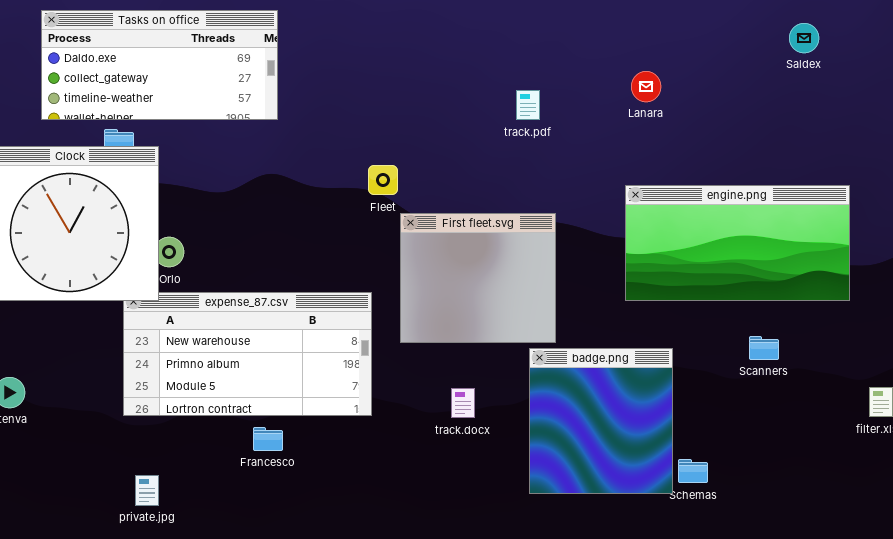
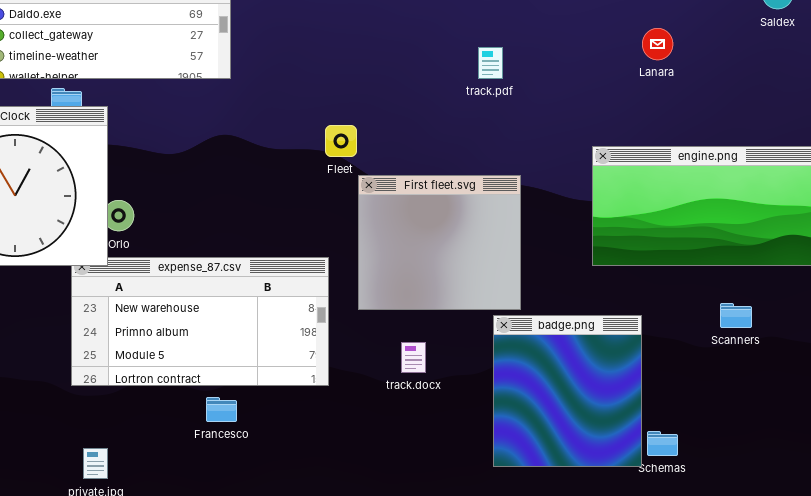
Lanara: [631,71,661,102] -> [642,28,673,60], moved
track.docx: [451,388,475,418] -> [401,342,426,373], moved

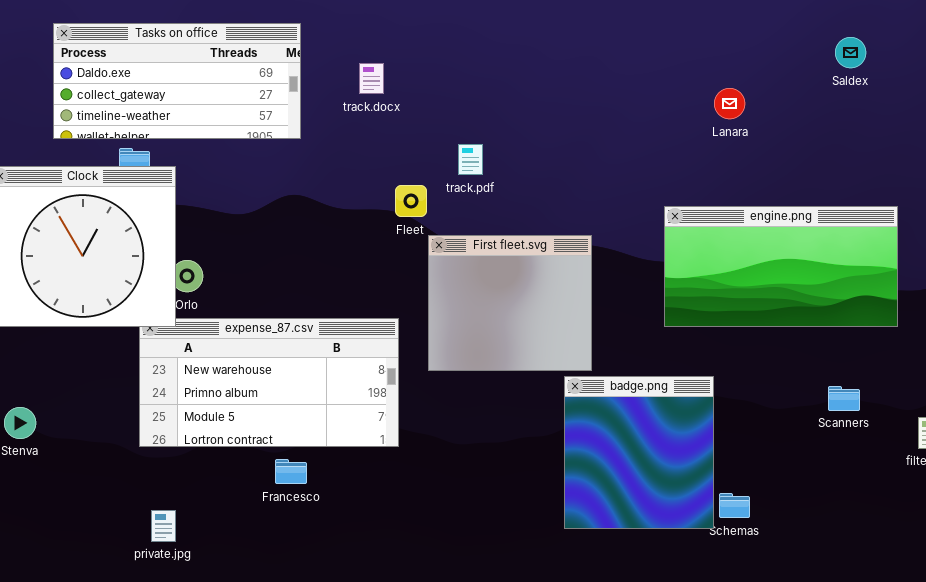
track.pdf: [478,47,503,79] -> [458,144,483,175], moved
Scanners: [720,303,752,328] -> [828,386,860,411], moved
track.docx: [401,342,426,373] -> [359,63,384,94], moved

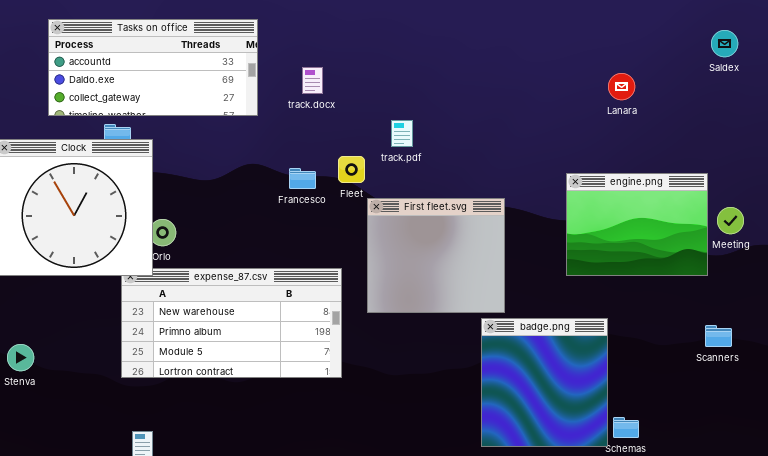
Tasks on office: [53,23,301,139] -> [48,19,258,116], scrolled up 1 row
track.docx: [359,63,384,94] -> [302,67,323,94], moved
engine.png: [664,206,898,327] -> [566,173,708,276], resized
Francesco: [275,459,307,484] -> [289,168,316,189], moved

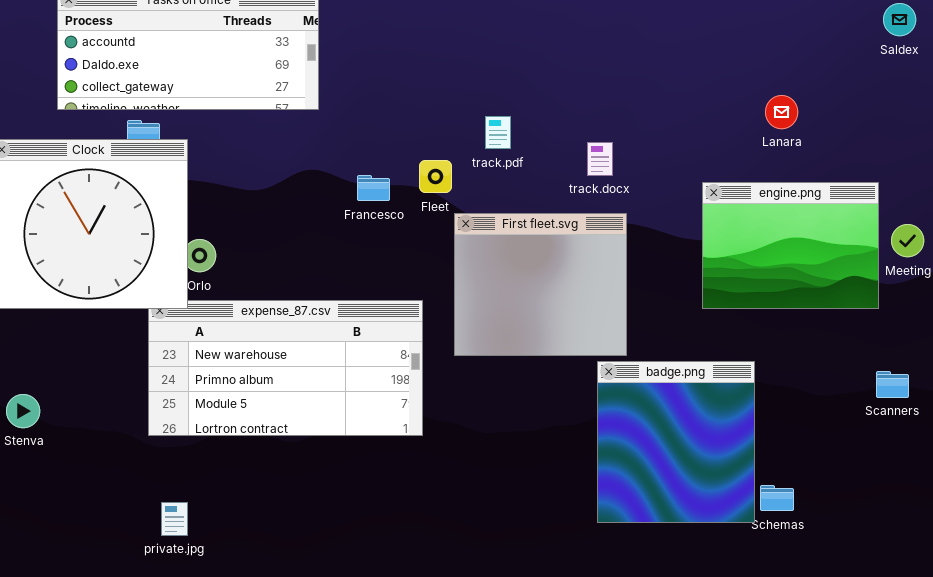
track.docx: [302,67,323,94] -> [587,142,613,176], moved
Lanara: [608,73,635,100] -> [765,95,798,129], moved

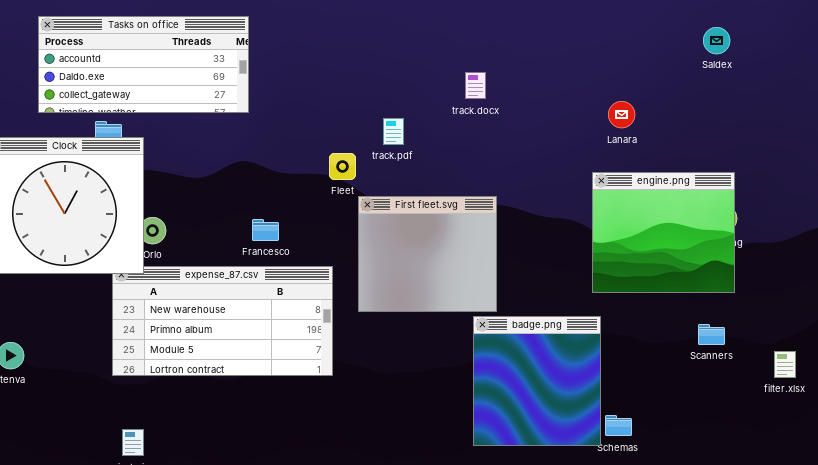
track.docx: [587,142,613,176] -> [465,72,486,99], moved
Francesco: [357,175,390,201] -> [252,219,279,241], moved
engine.png: [702,182,879,309] -> [592,172,735,293], moved, resized

